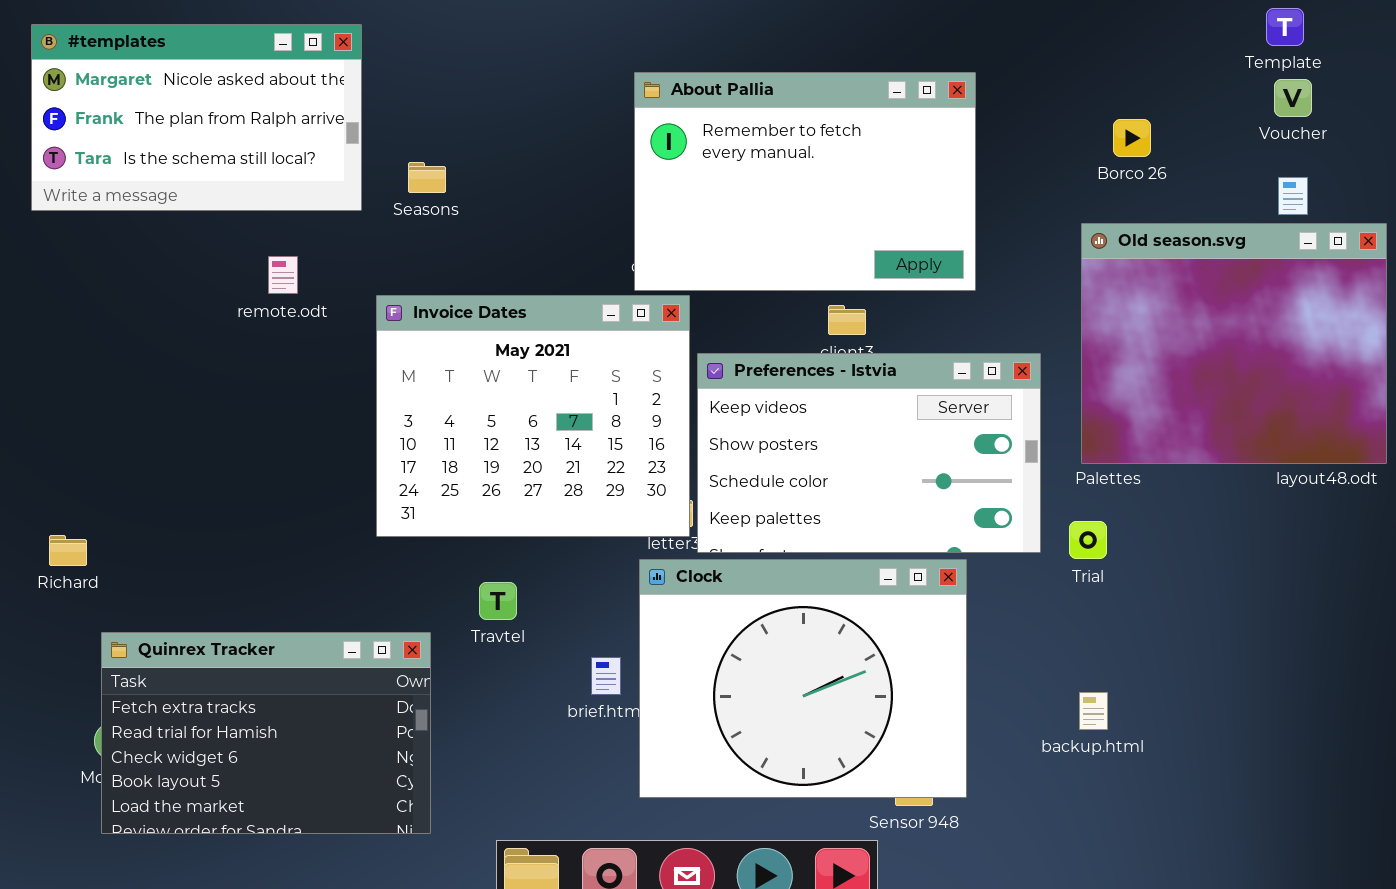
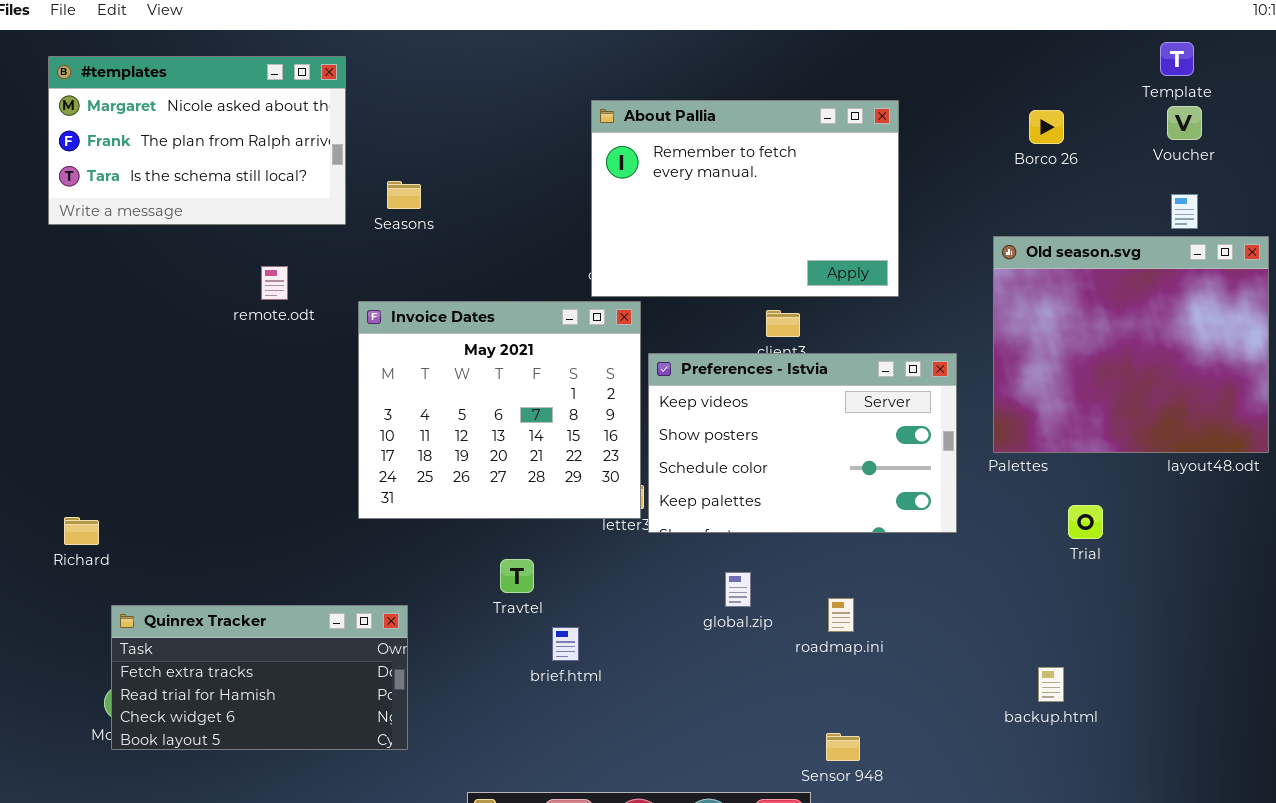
Borco 26: [1113,119,1151,157] -> [1029,110,1064,144], moved
Trial: [1069,521,1107,559] -> [1068,505,1103,539], moved
Clock: [639,559,967,798] -> none, closed
Travtel: [479,582,517,620] -> [500,559,534,593], moved
Quinrex Tracker: [101,632,431,834] -> [111,605,408,750], resized
backup.html: [1079,692,1108,730] -> [1038,667,1064,702], moved

